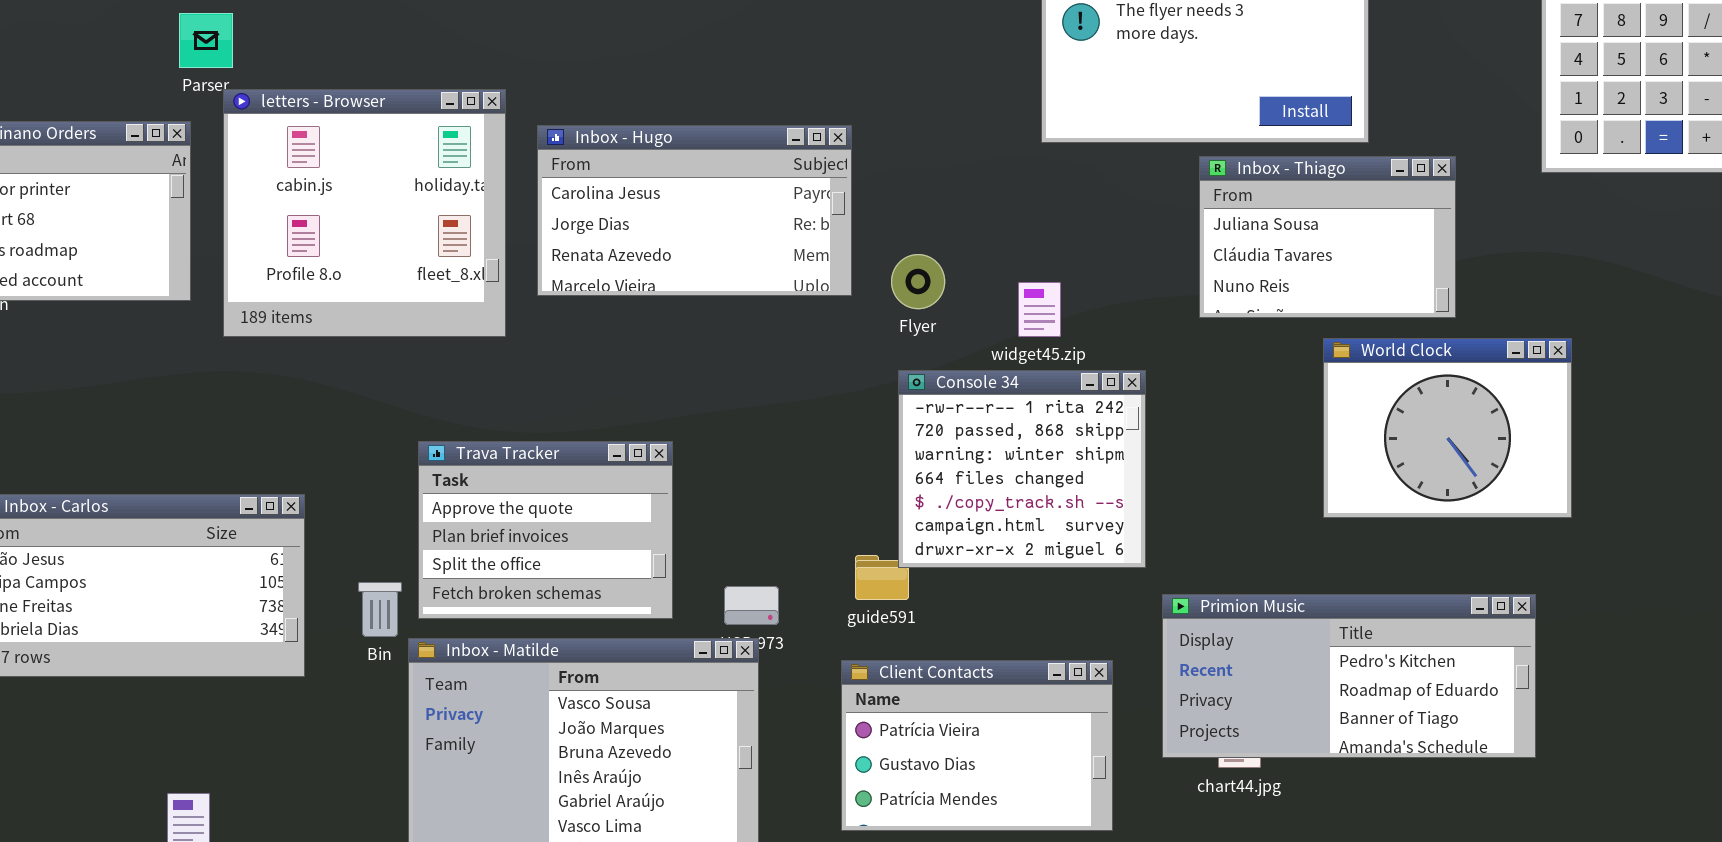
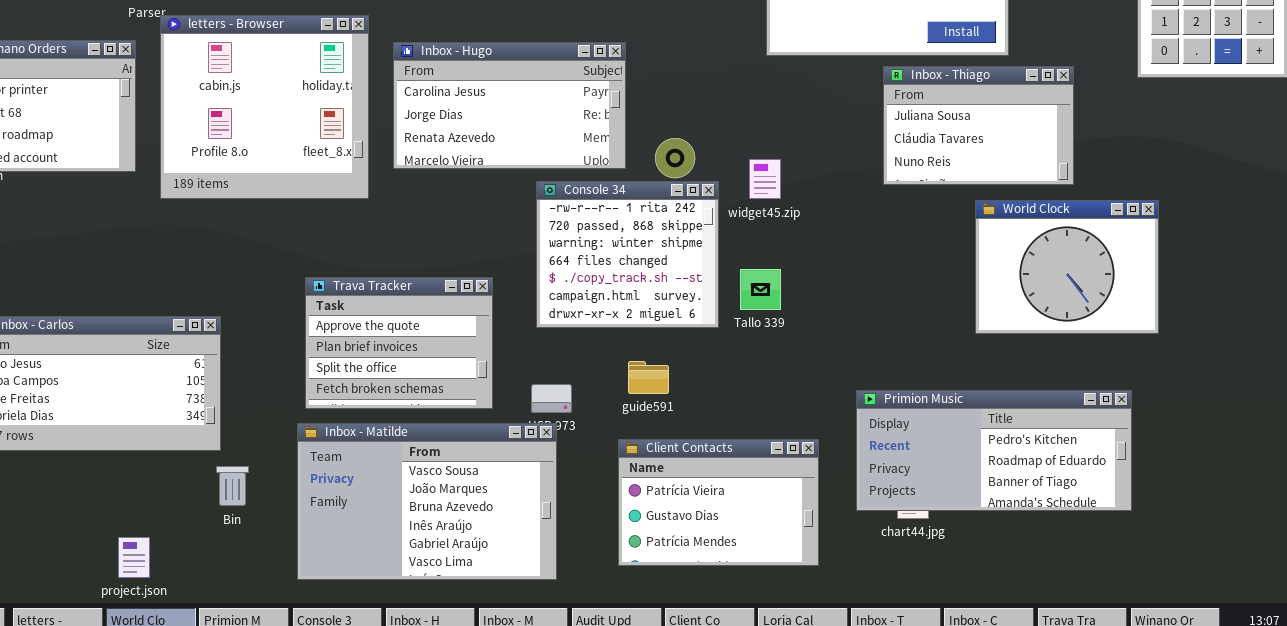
Console 34: [898,370,1146,568] -> [536,181,719,328], moved
Bin: [358,582,402,637] -> [216,466,249,506], moved

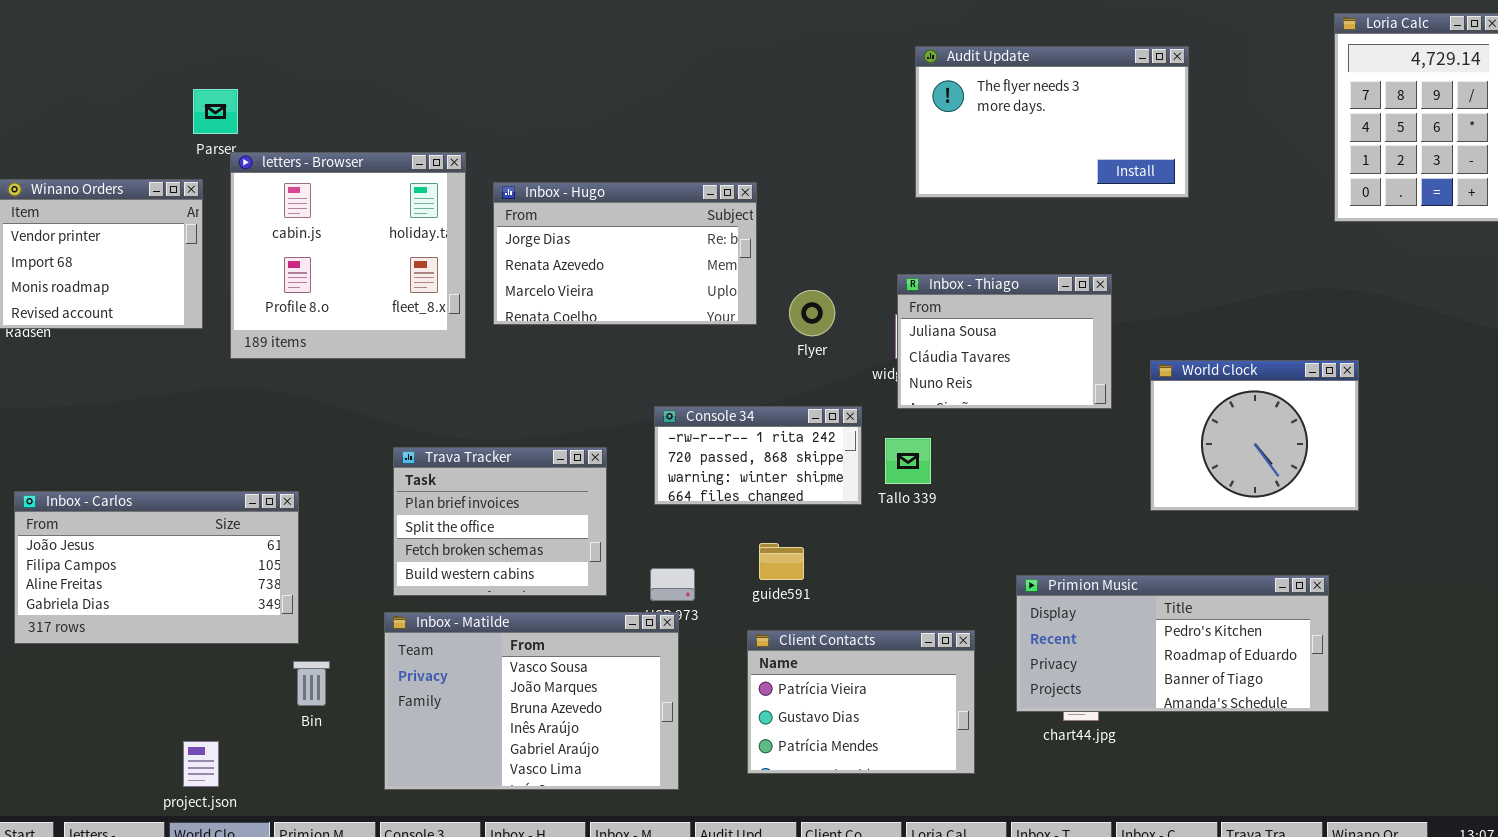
Inbox - Hugo: [393,42,626,169] -> [493,182,757,325], scrolled down 1 row
Inbox - Thiago: [883,66,1074,185] -> [897,274,1112,409], moved
Console 34: [536,181,719,328] -> [654,406,862,505], resized
Trava Tracker: [305,277,493,409] -> [393,447,607,596], scrolled down 1 row

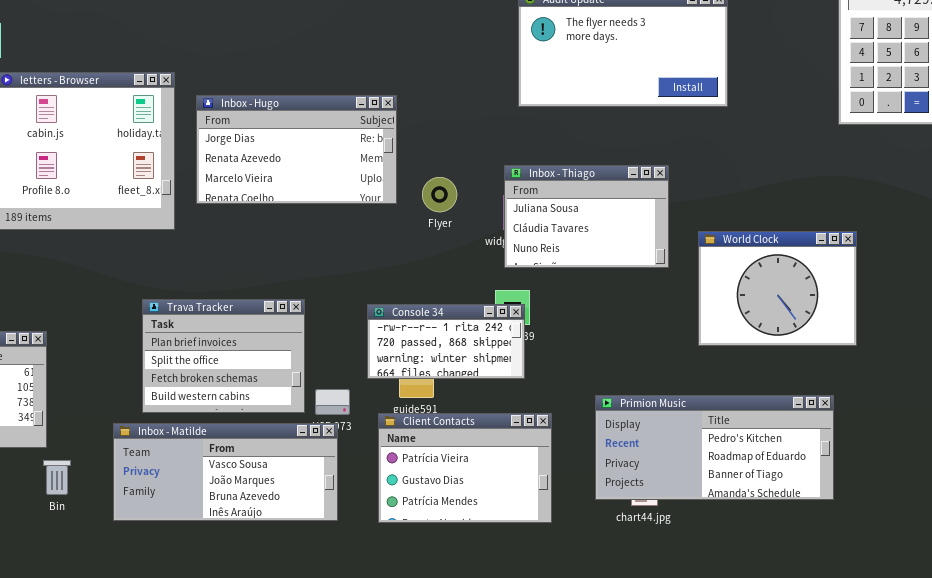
Console 34: [654,406,862,505] -> [367,304,525,379], moved
Trava Tracker: [393,447,607,596] -> [142,299,305,413], moved
Inbox - Matilde: [384,612,679,790] -> [113,423,338,521], resized
Client Contacts: [747,630,975,774] -> [378,413,552,523], moved

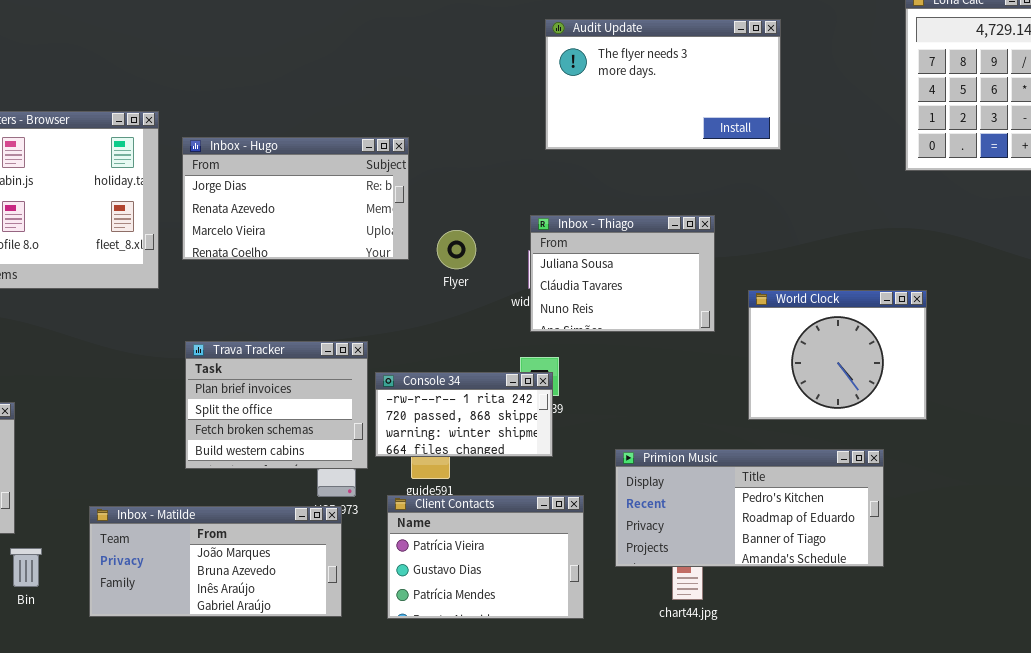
Trava Tracker: [142,299,305,413] -> [185,341,368,469], moved
Primion Music: [595,395,834,500] -> [615,449,884,567], moved
Inbox - Matilde: [113,423,338,521] -> [89,506,342,617], scrolled down 1 row

